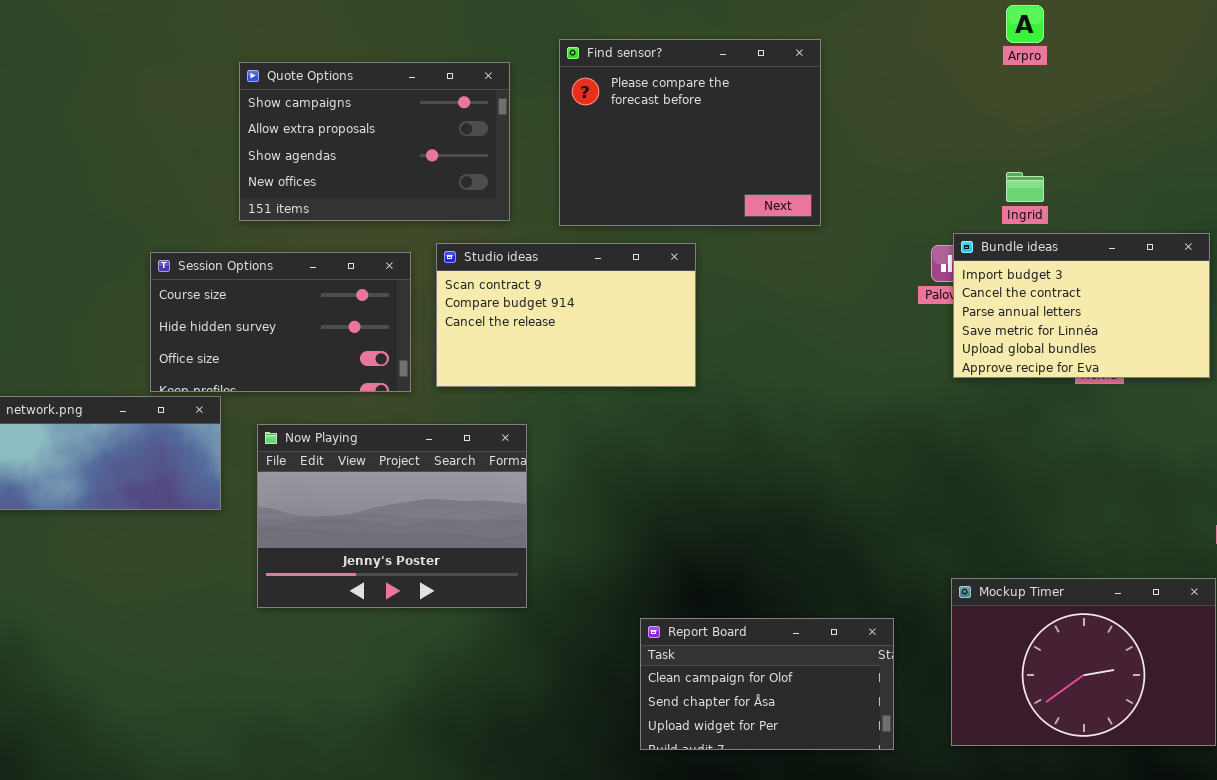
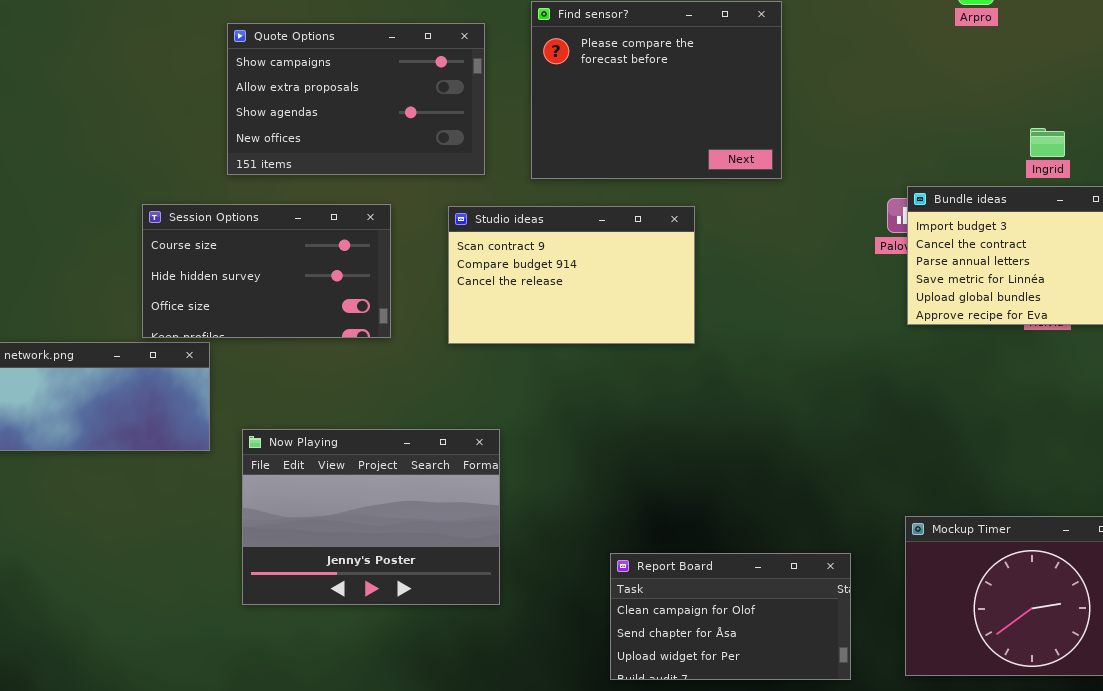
Ingrid: [1006,172,1044,202] -> [1030,128,1065,157], moved
Studio ideas: [436,243,696,387] -> [448,206,695,344], moved
Now Playing: [257,424,527,608] -> [242,429,500,605], moved

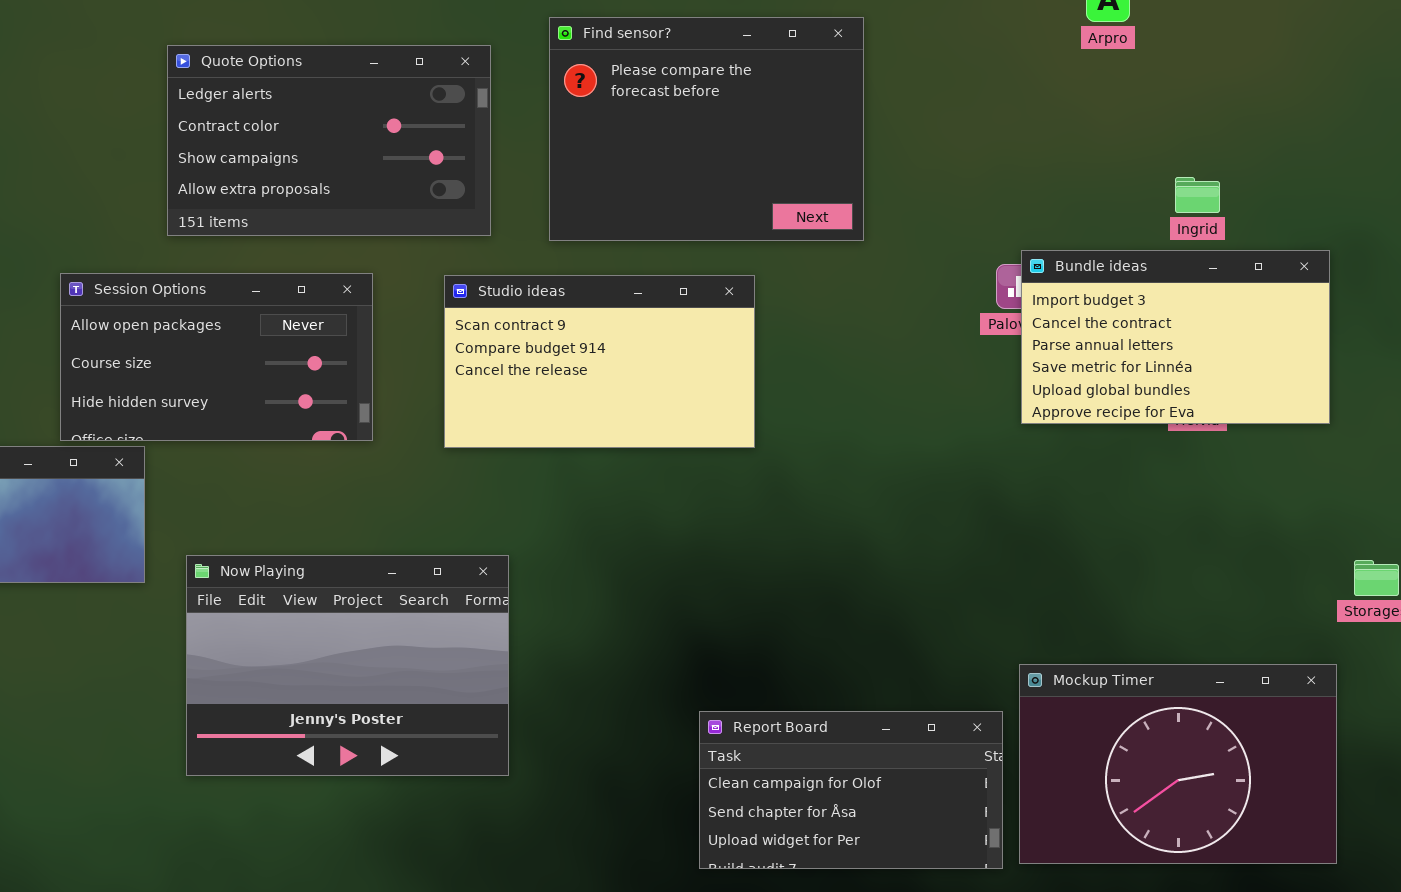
Quote Options: [227,23,485,175] -> [167,45,491,236], scrolled up 2 rows
Session Options: [142,204,391,338] -> [60,273,373,441], scrolled up 1 row
Report Board: [610,553,851,680] -> [699,711,1003,869], moved

